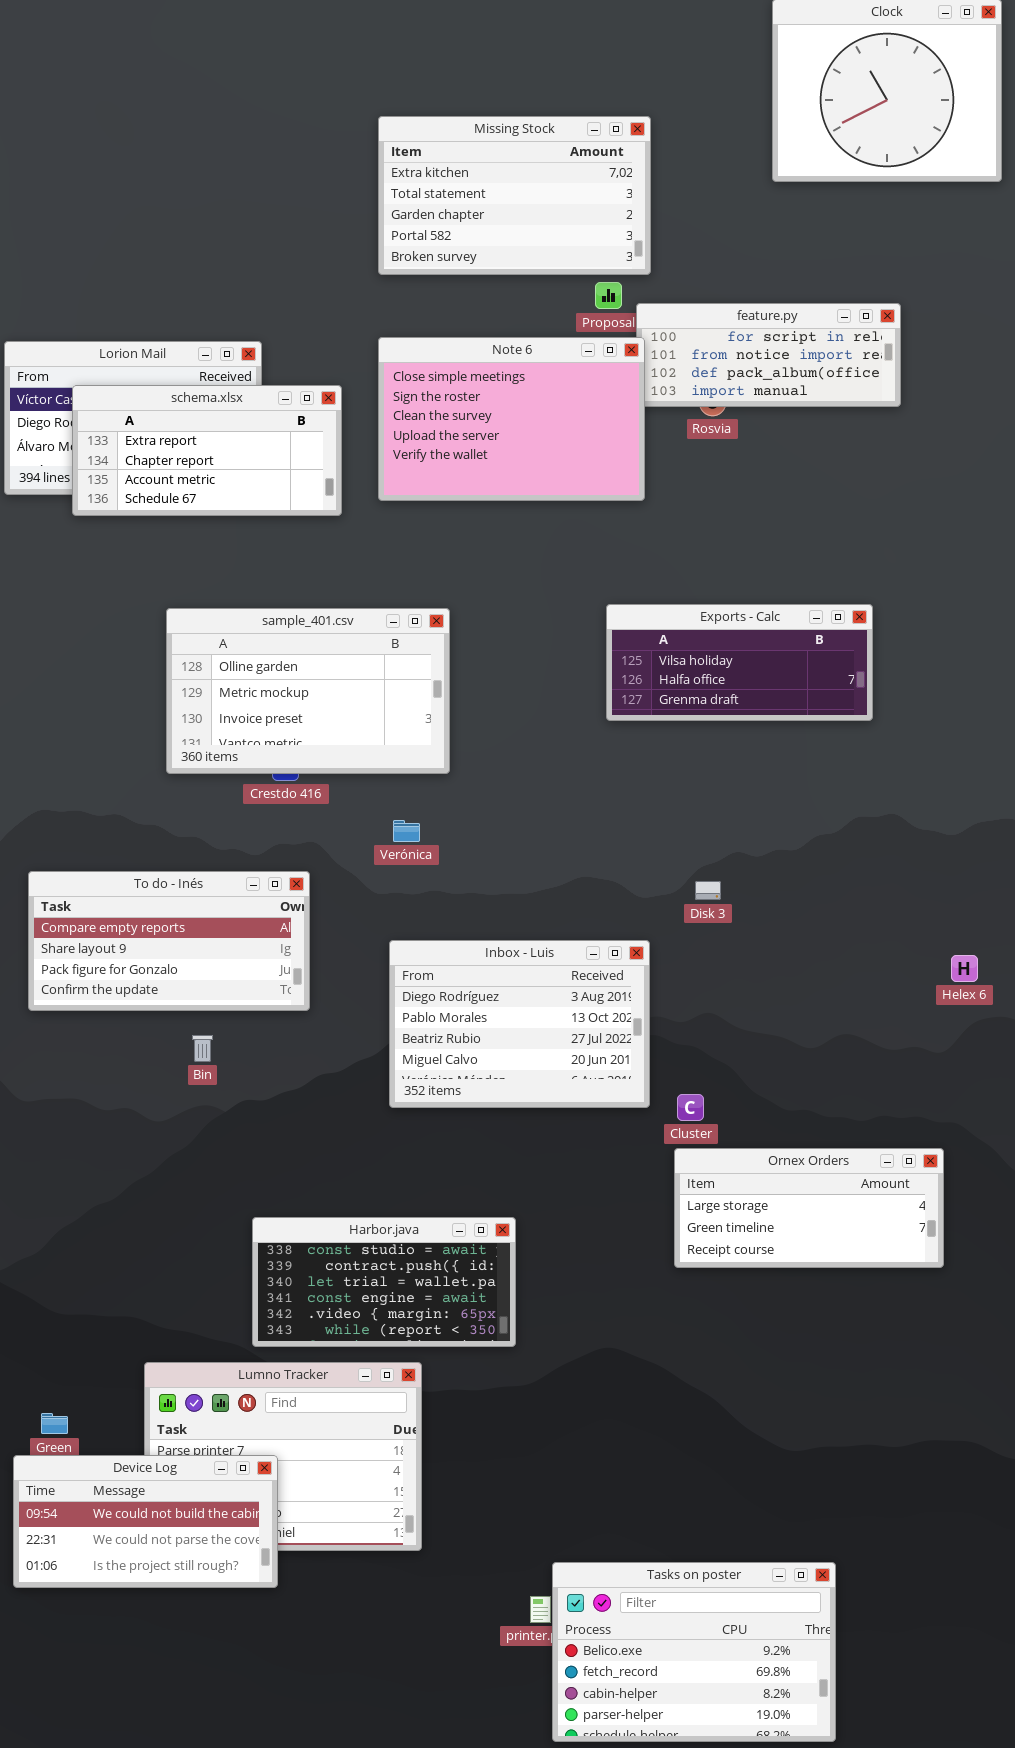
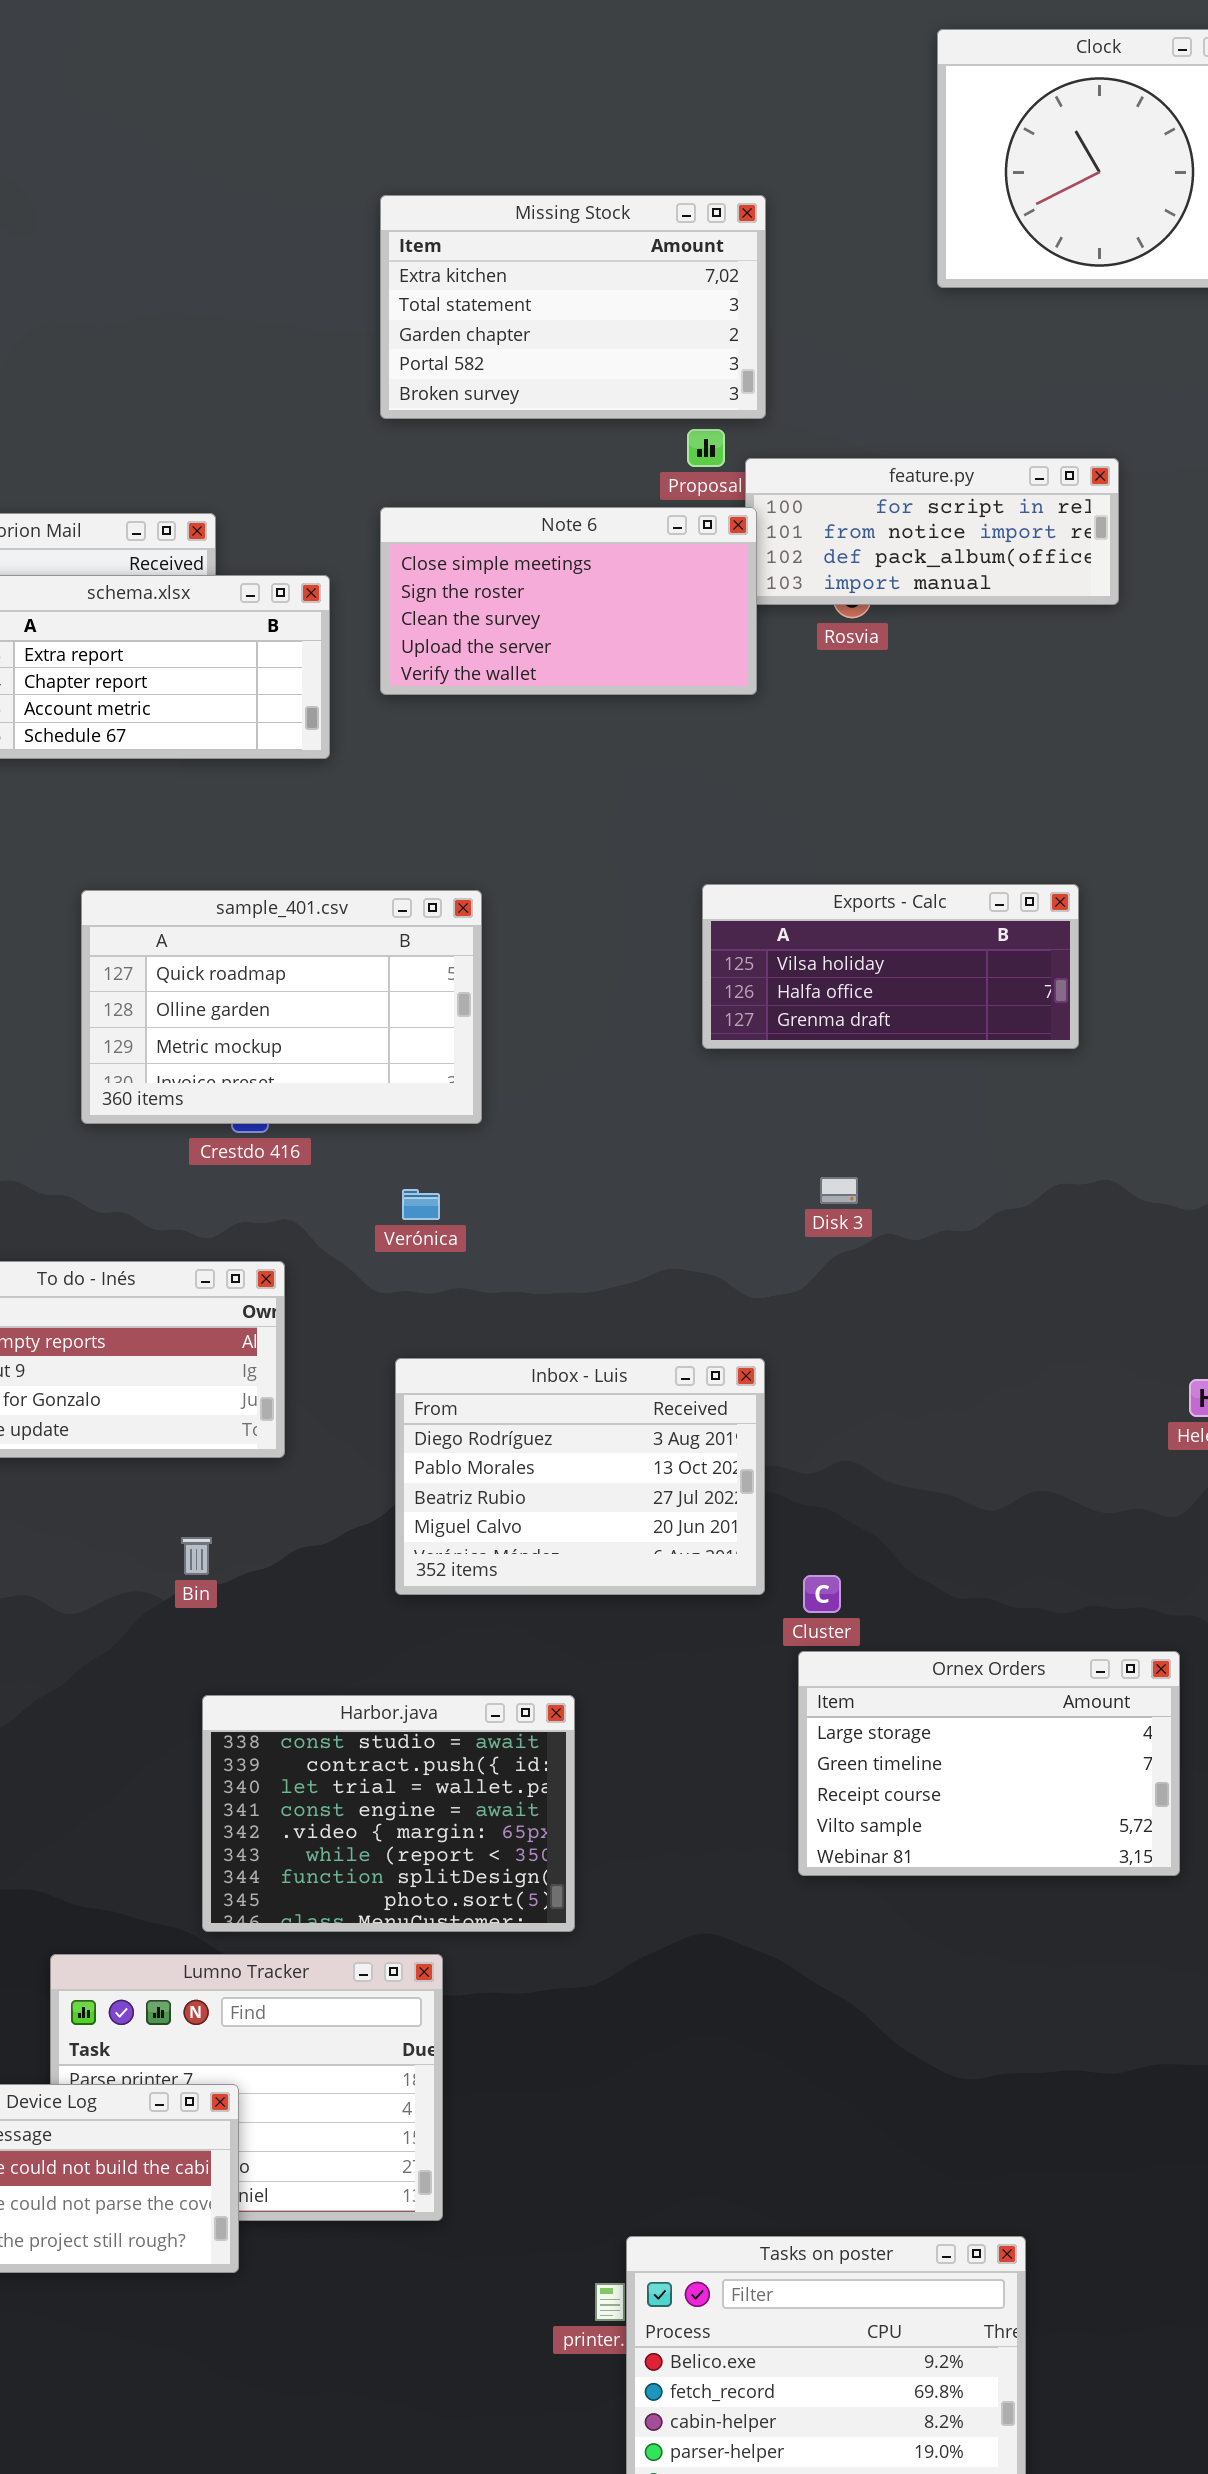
Note 6: [378,337,645,501] -> [380,507,757,695], resized
sample_401.csv: [166,608,450,774] -> [81,890,482,1124], scrolled up 1 row
Disk 3: [695,881,721,900] -> [820,1177,858,1204], moved
Bin: [192,1035,213,1062] -> [181,1537,212,1575], moved
Ornex Orders: [674,1148,944,1268] -> [798,1651,1180,1876], resized
Harbor.java: [252,1217,516,1347] -> [202,1695,575,1932], resized

